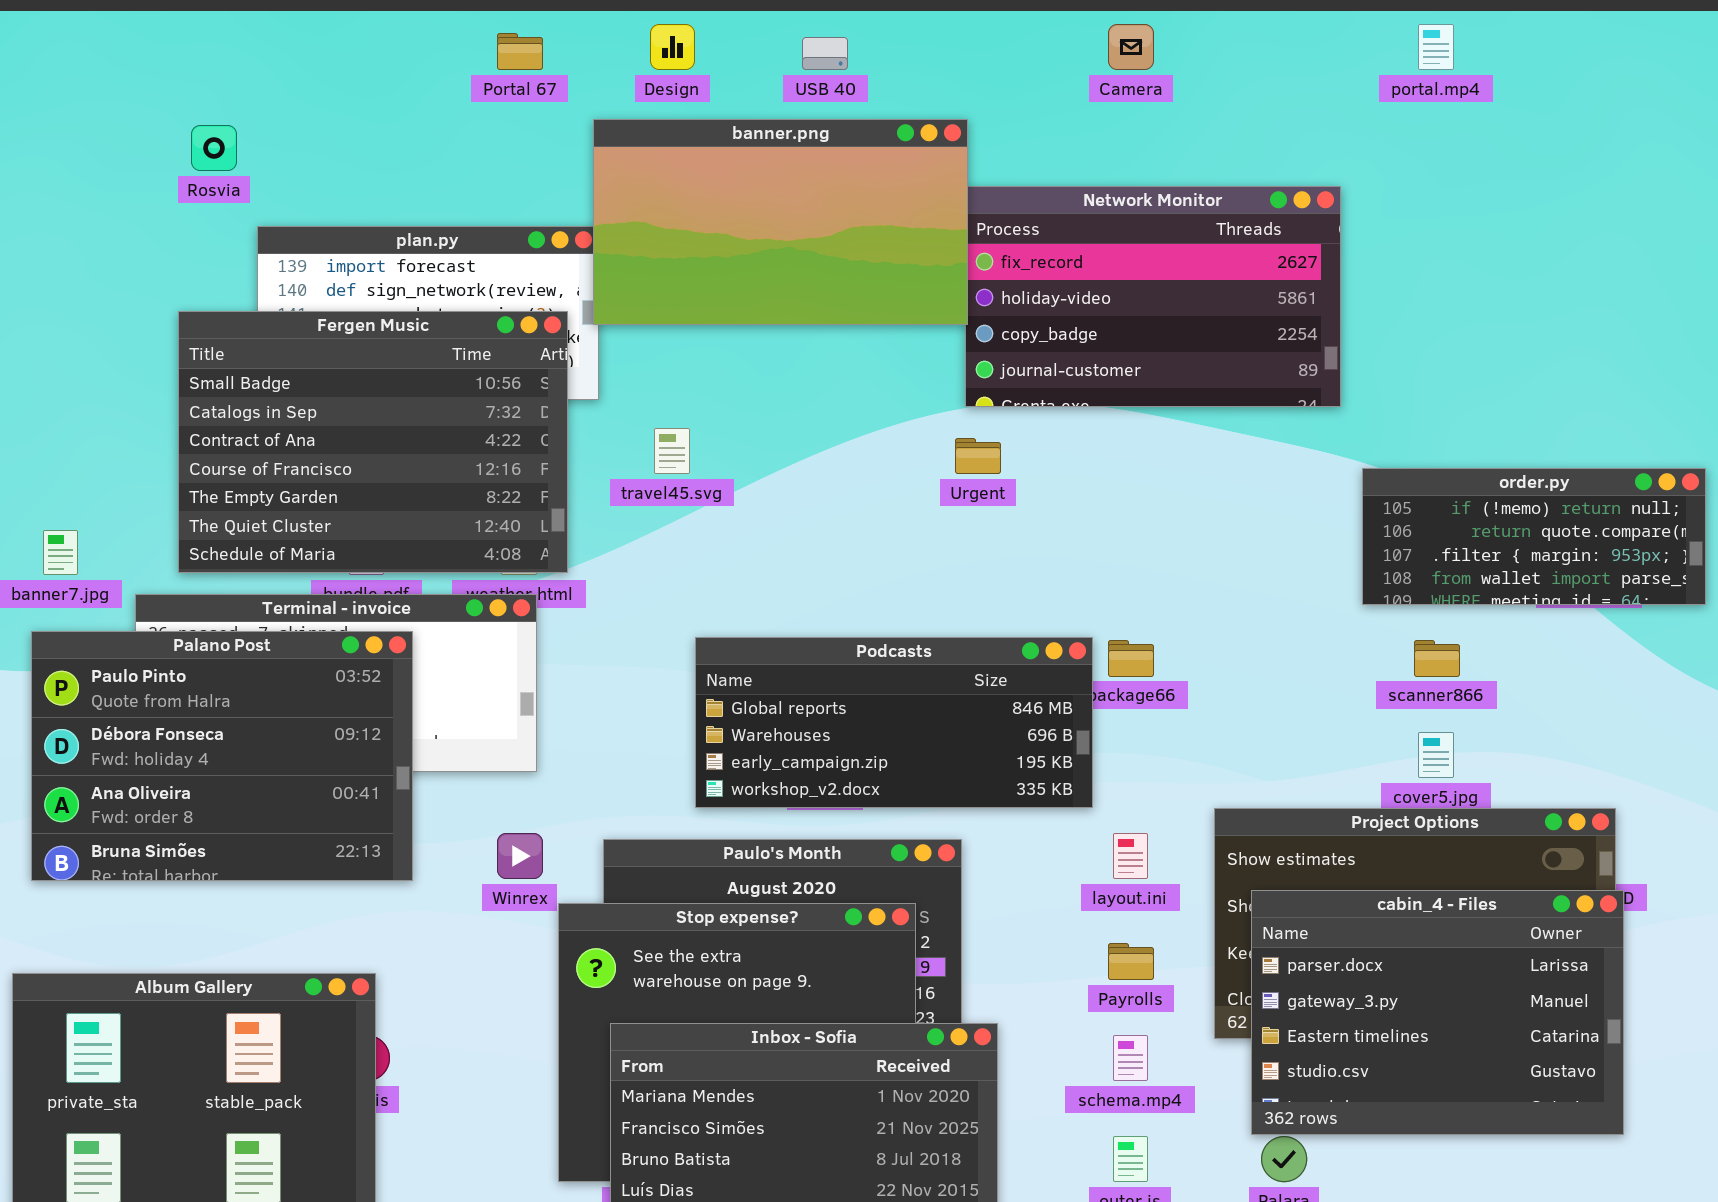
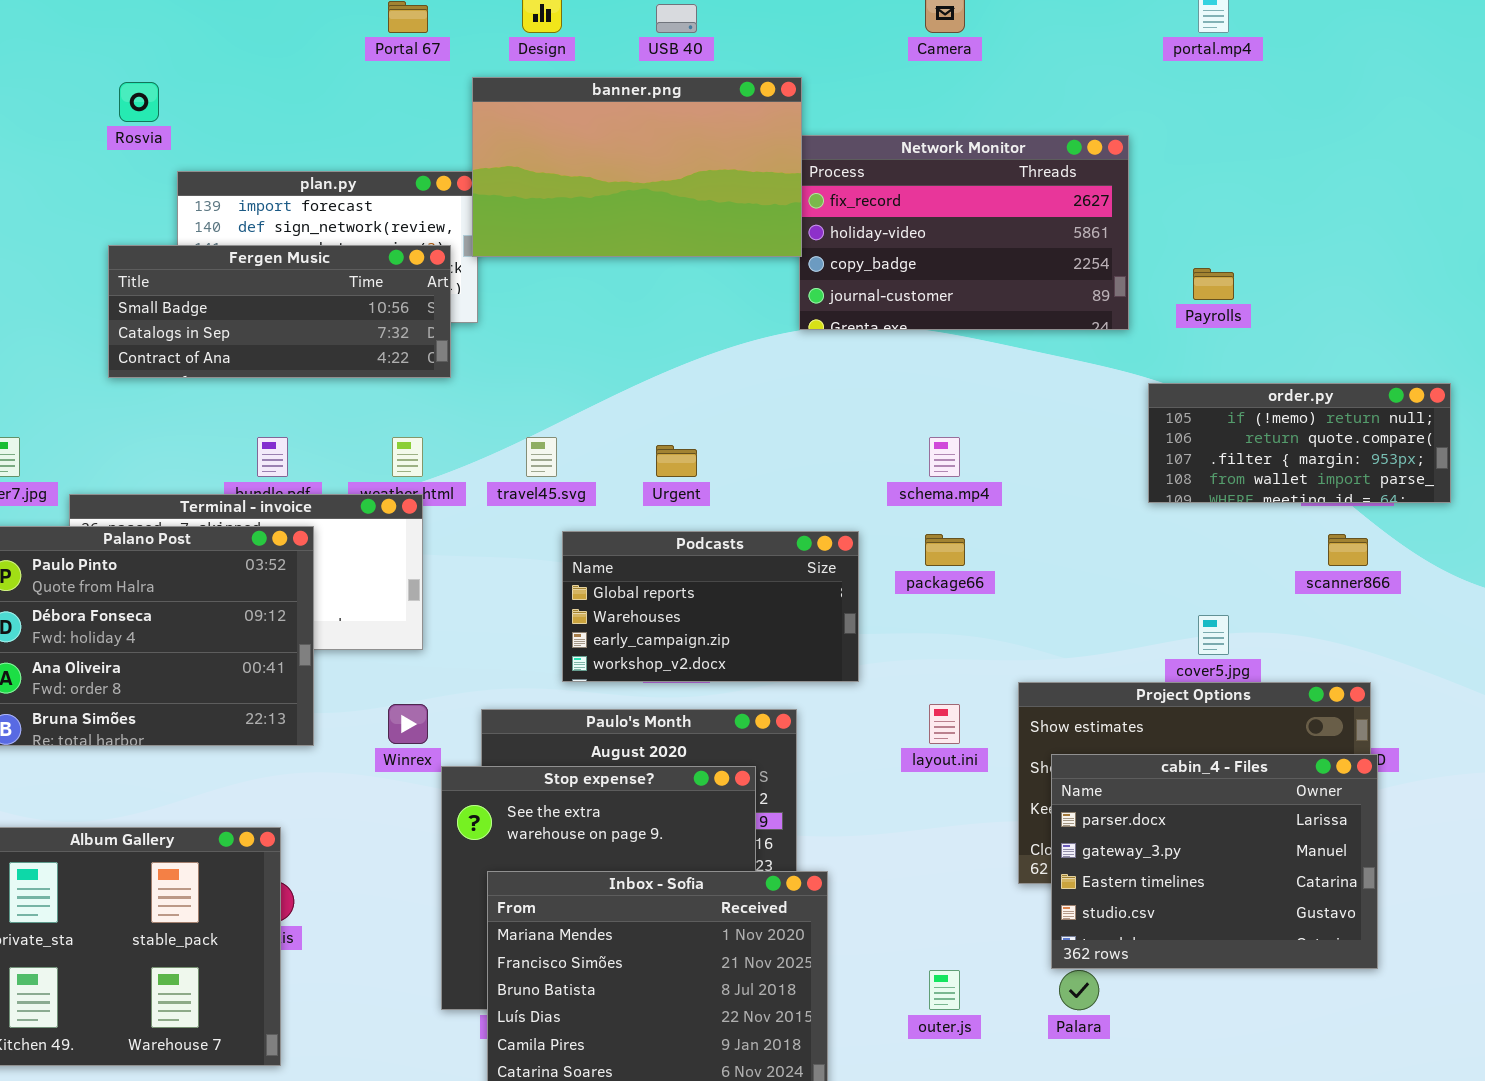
Fergen Music: [178,311,568,573] -> [108,245,451,378], resized
travel45.svg: [654,428,690,474] -> [526,437,557,477], moved
Urgent: [955,438,1001,474] -> [656,445,697,477], moved
Podcasts: [695,637,1093,808] -> [562,531,859,682], resized
scanner866: [1414,640,1460,677] -> [1328,534,1368,566], moved
Payrolls: [1108,943,1154,980] -> [1193,268,1234,300], moved
schema.mp4: [1113,1035,1148,1081] -> [929,437,960,477], moved

